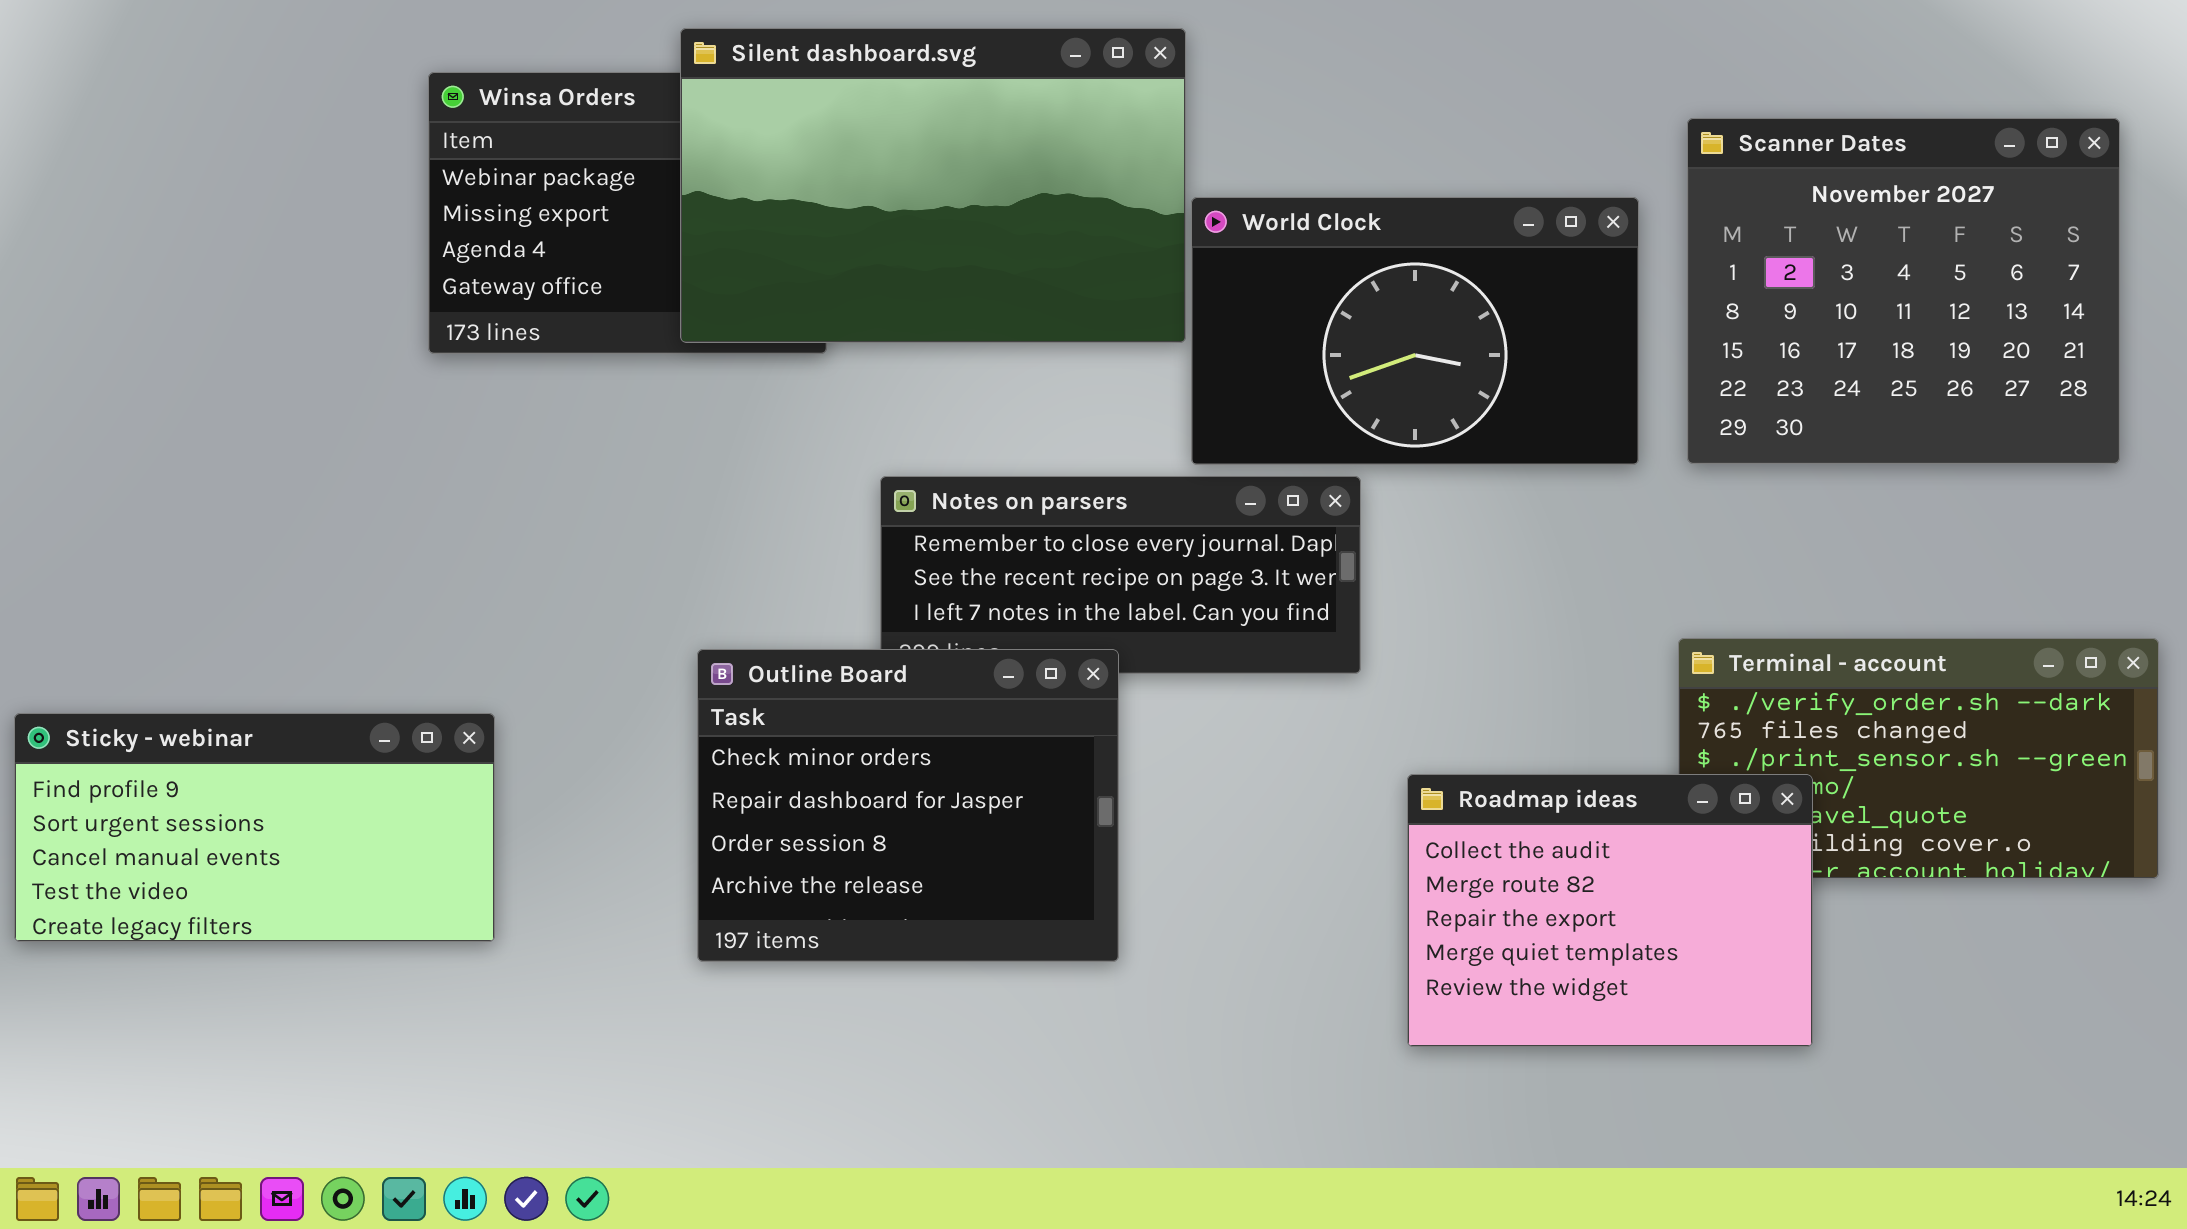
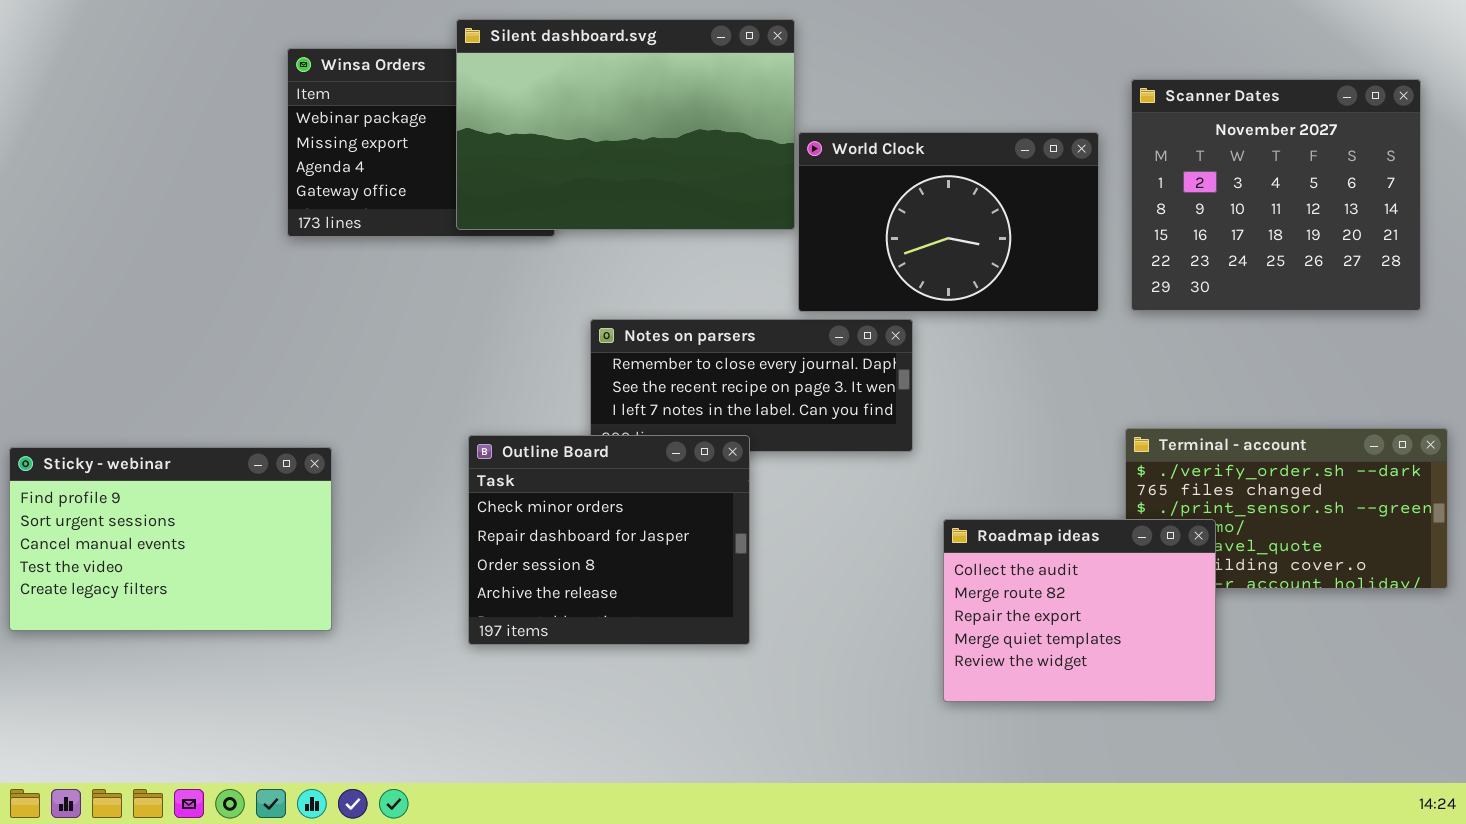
Sticky - webinar: [14,713,495,942] -> [9,447,332,631], resized

